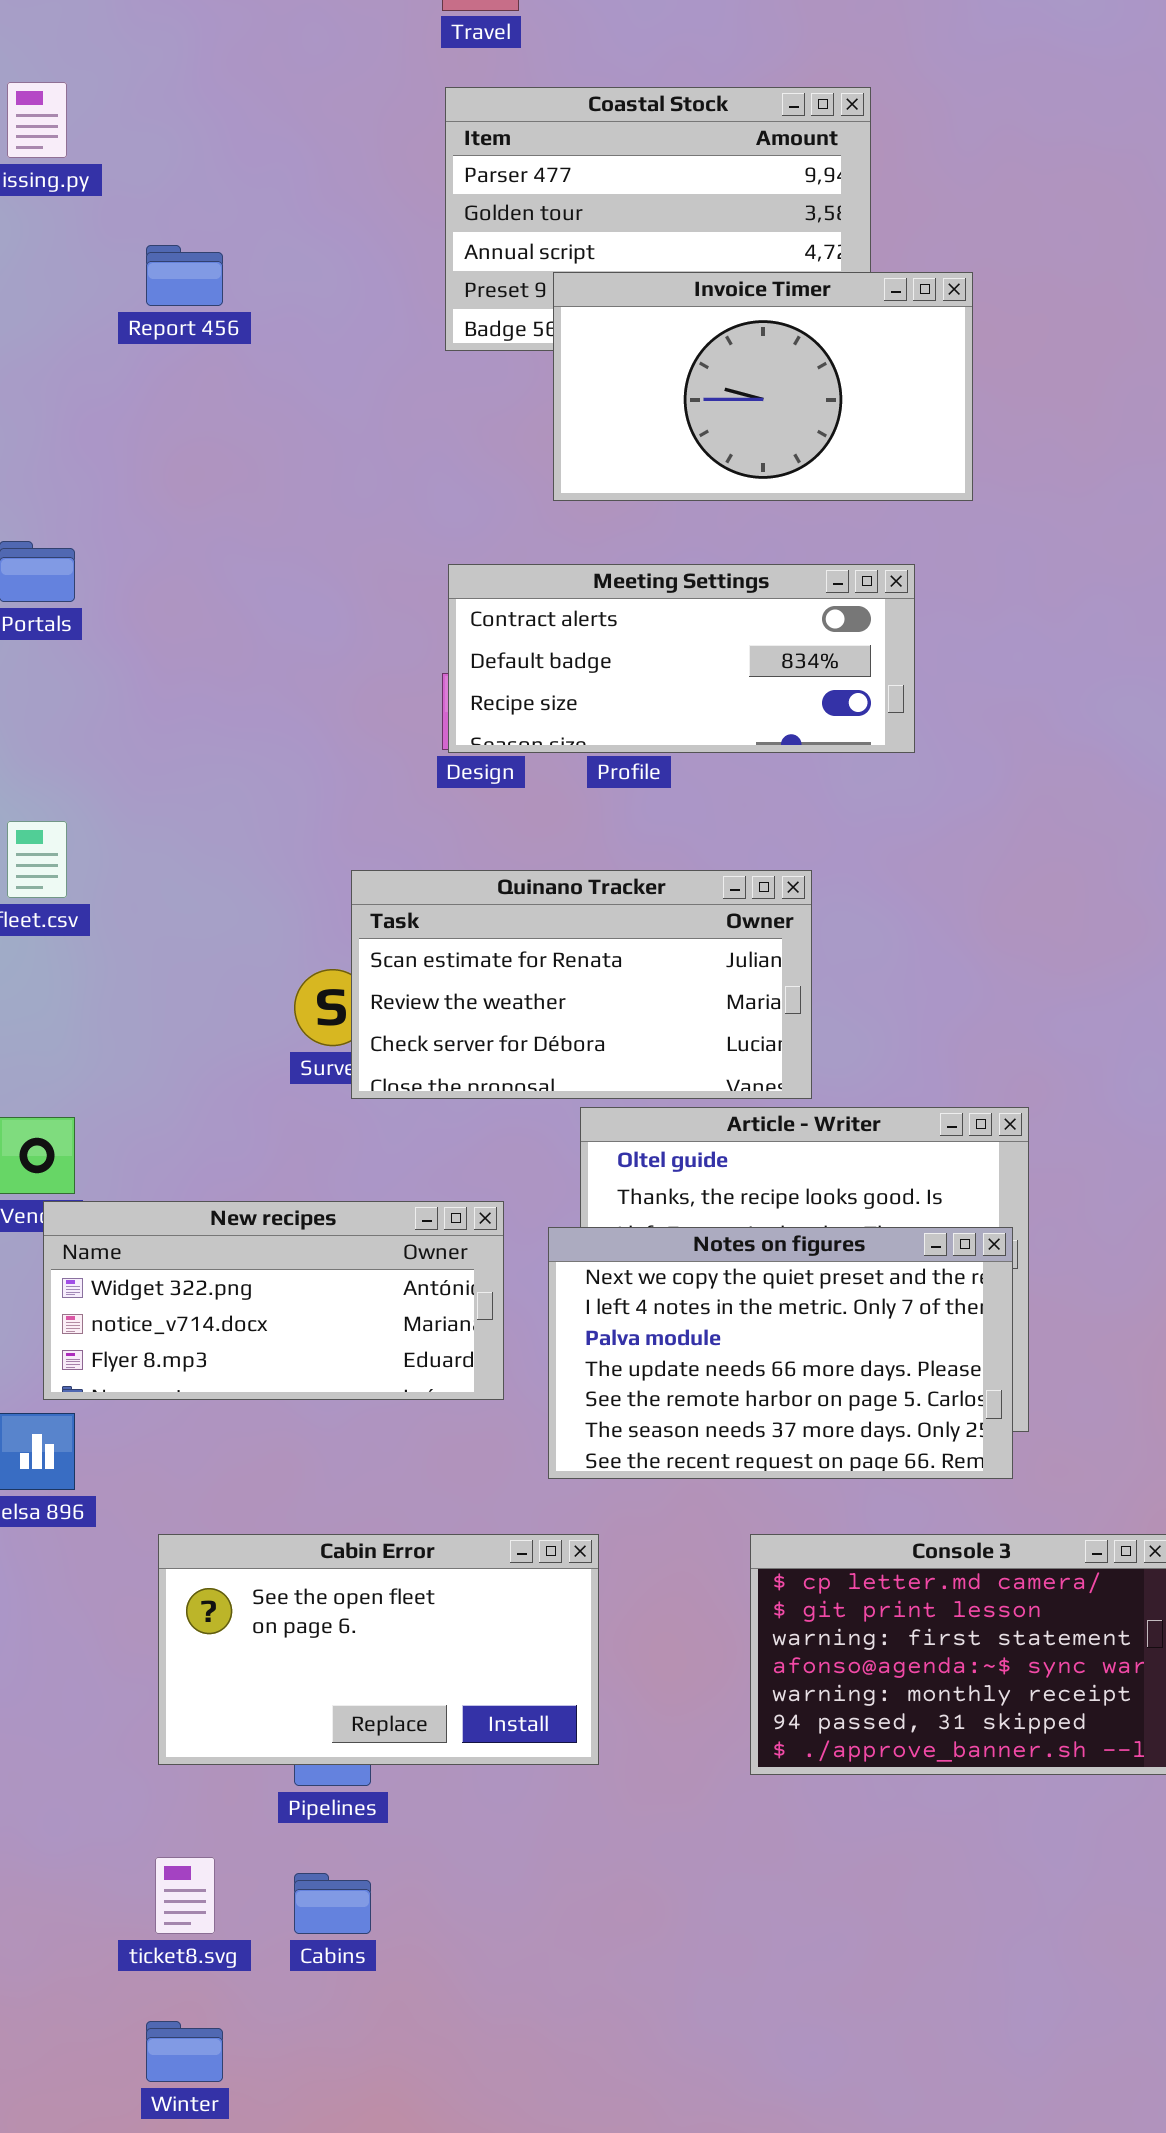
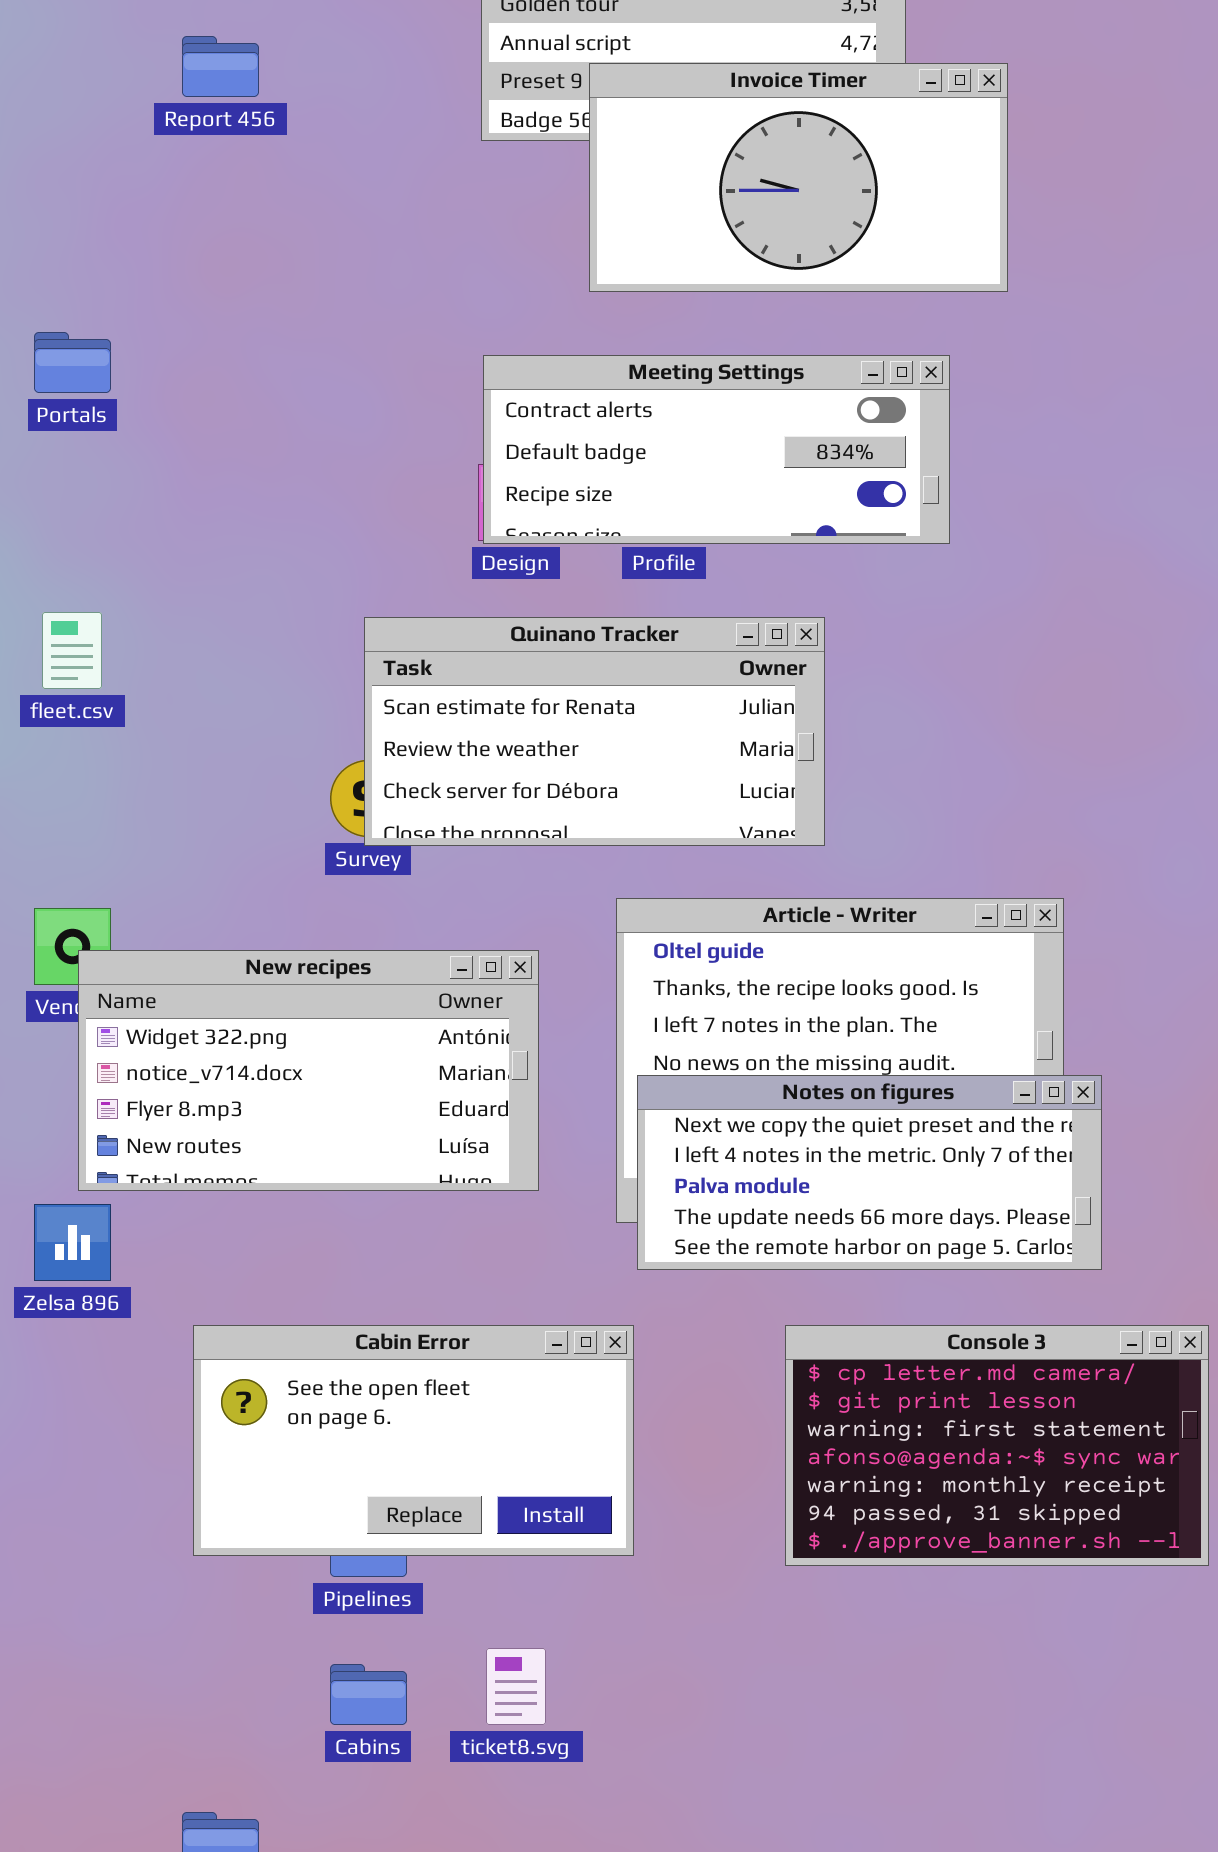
Quinano Tracker: [351,870,812,1099] -> [364,617,825,846], moved
New recipes: [43,1201,504,1400] -> [78,950,539,1191], resized
Notes on figures: [548,1227,1013,1479] -> [637,1075,1102,1270], moved, resized
ticket8.svg: [155,1857,215,1934] -> [486,1648,546,1725], moved

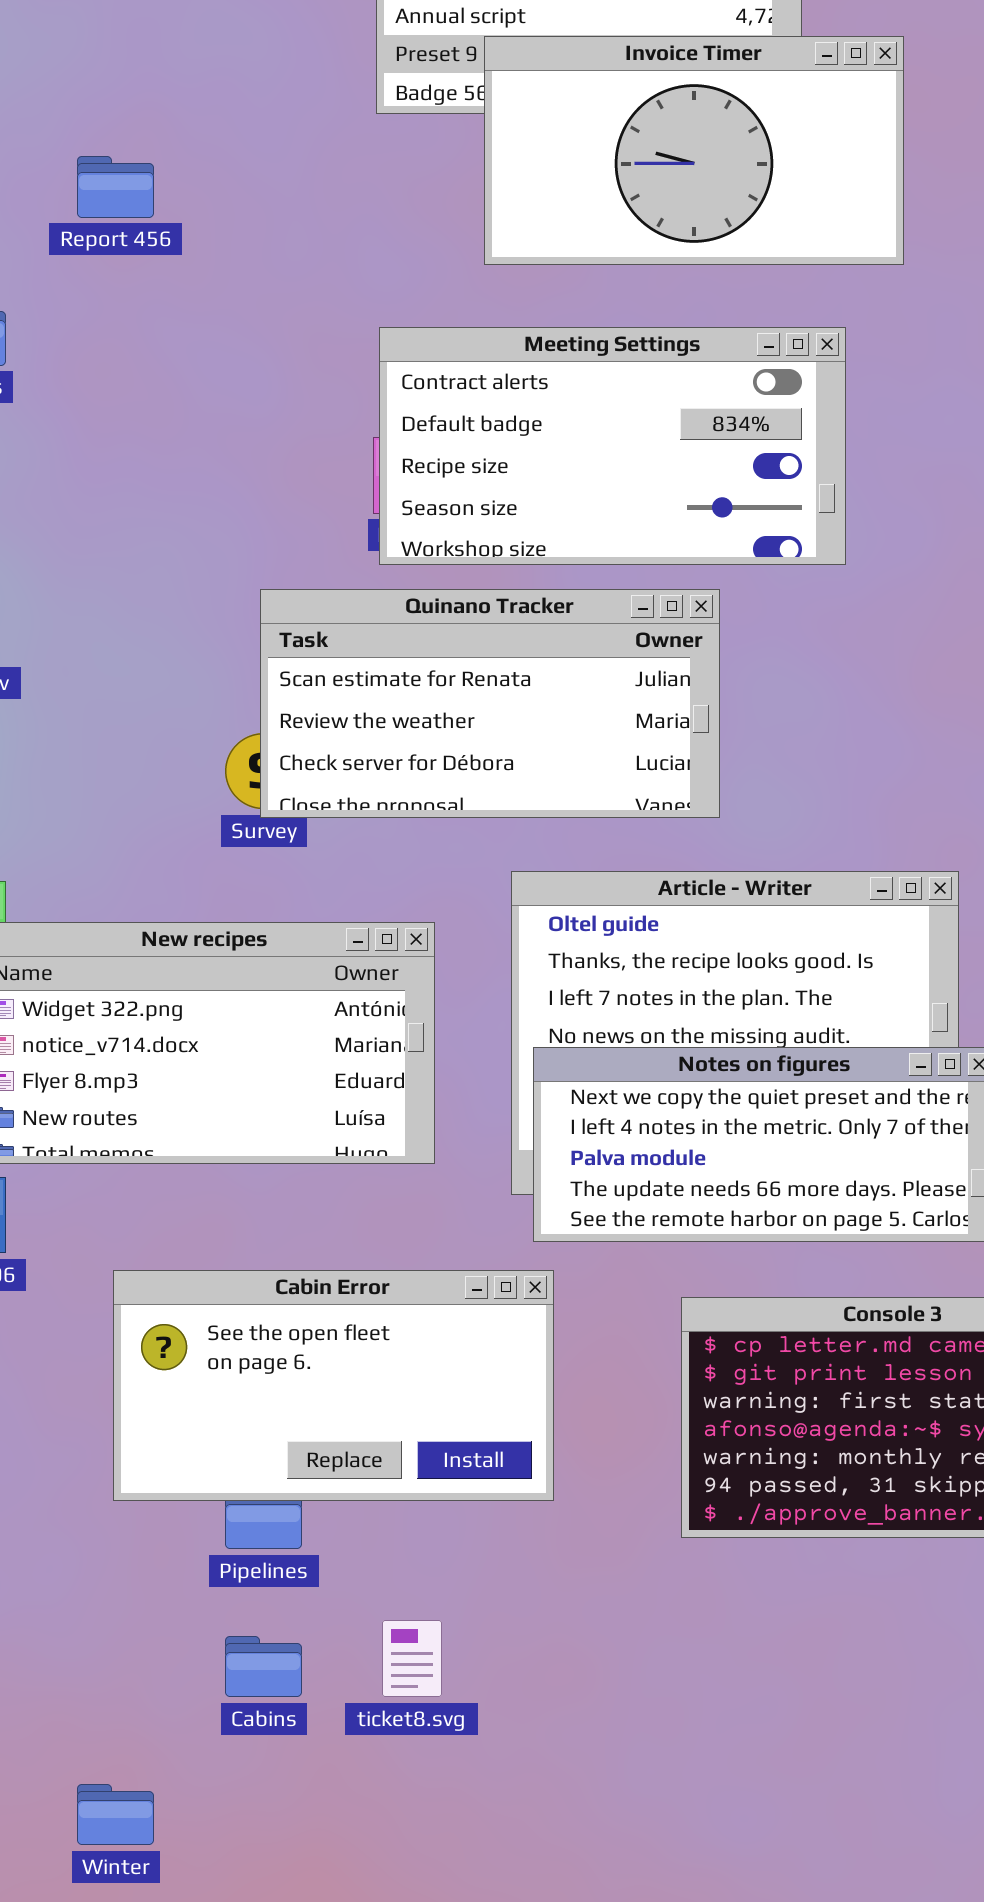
Report 456: [182,36,259,97] -> [77,156,154,218], moved
Meeting Settings: [483,355,950,544] -> [379,327,846,565], resized
Cabin Error: [193,1325,634,1556] -> [113,1270,554,1501], moved

